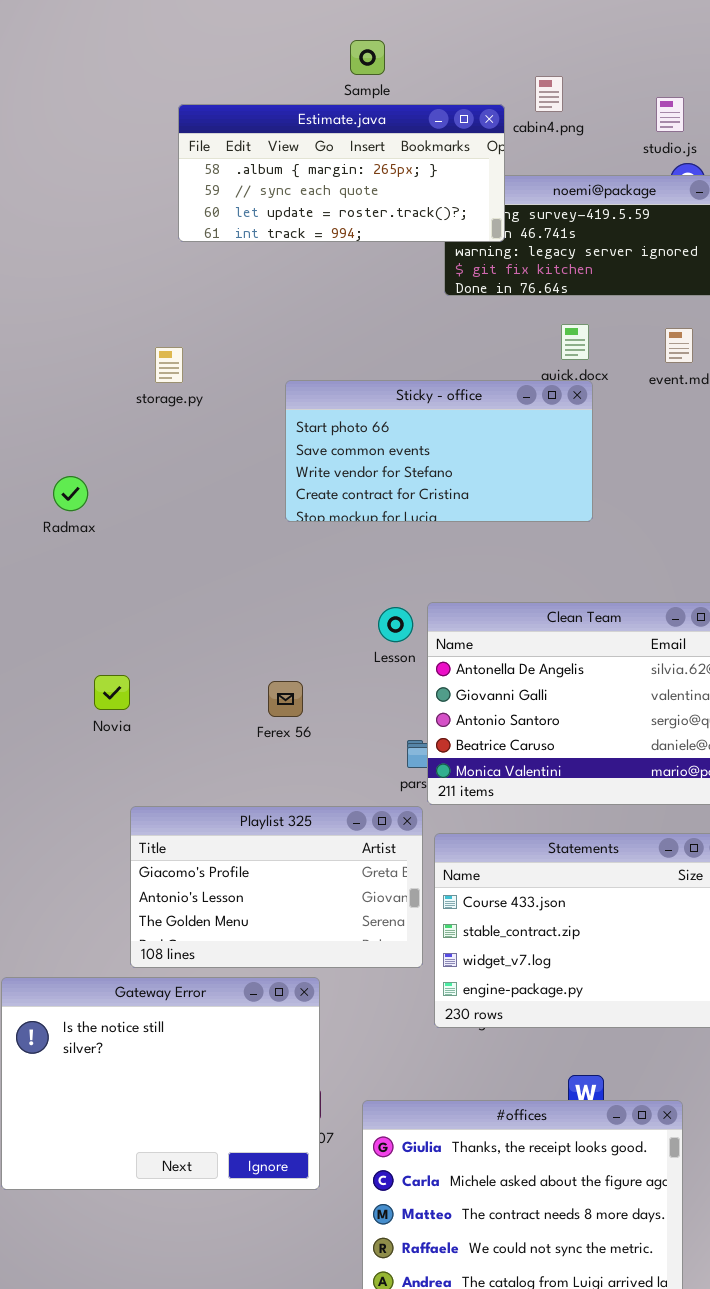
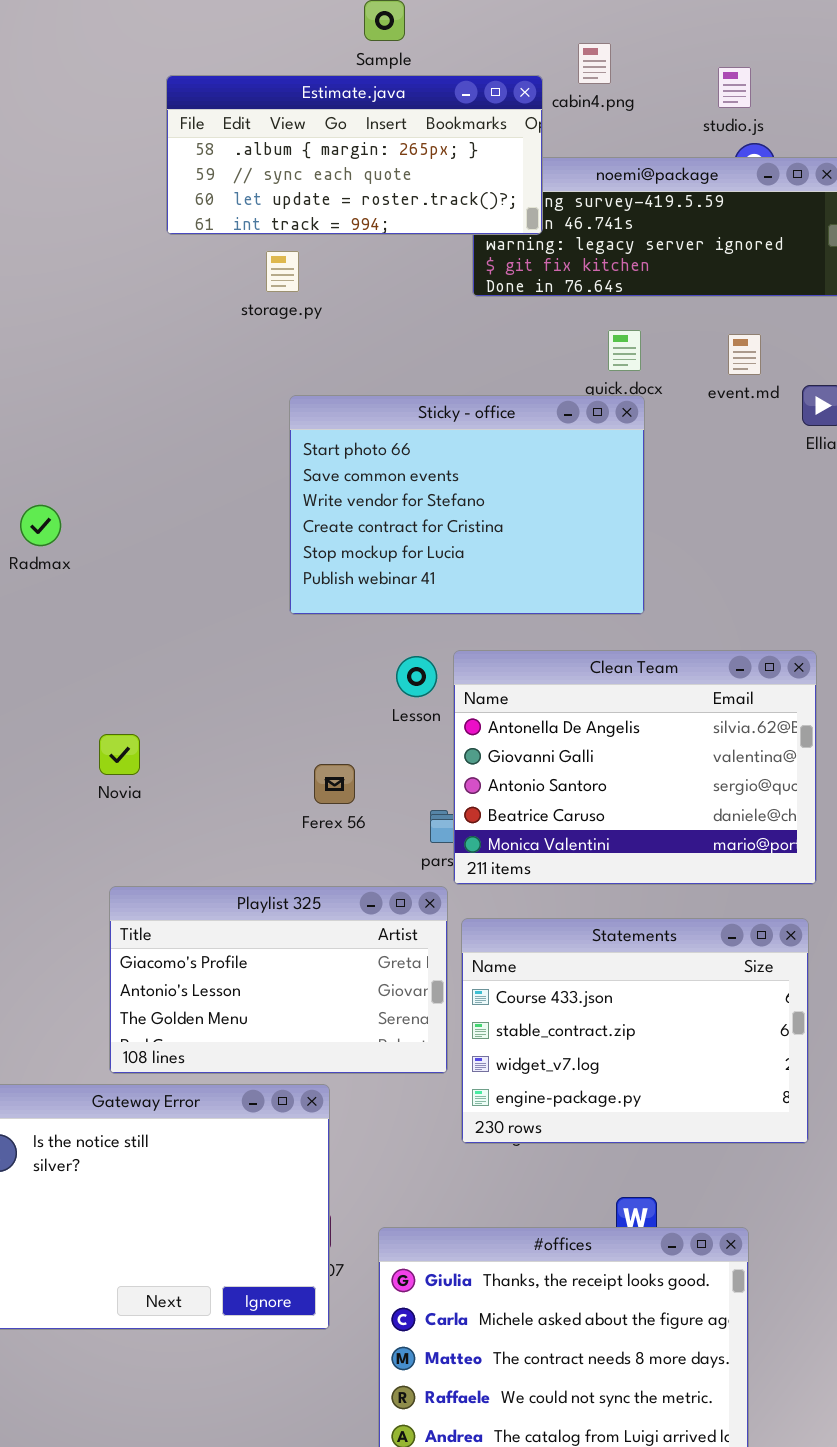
storage.py: [155,347,183,383] -> [266,251,299,292], moved
Sticky - office: [285,380,593,522] -> [289,395,645,615], resized
Novia: [94,675,130,710] -> [99,734,140,775], moved
Ferex 56: [268,681,303,717] -> [314,764,355,804], moved

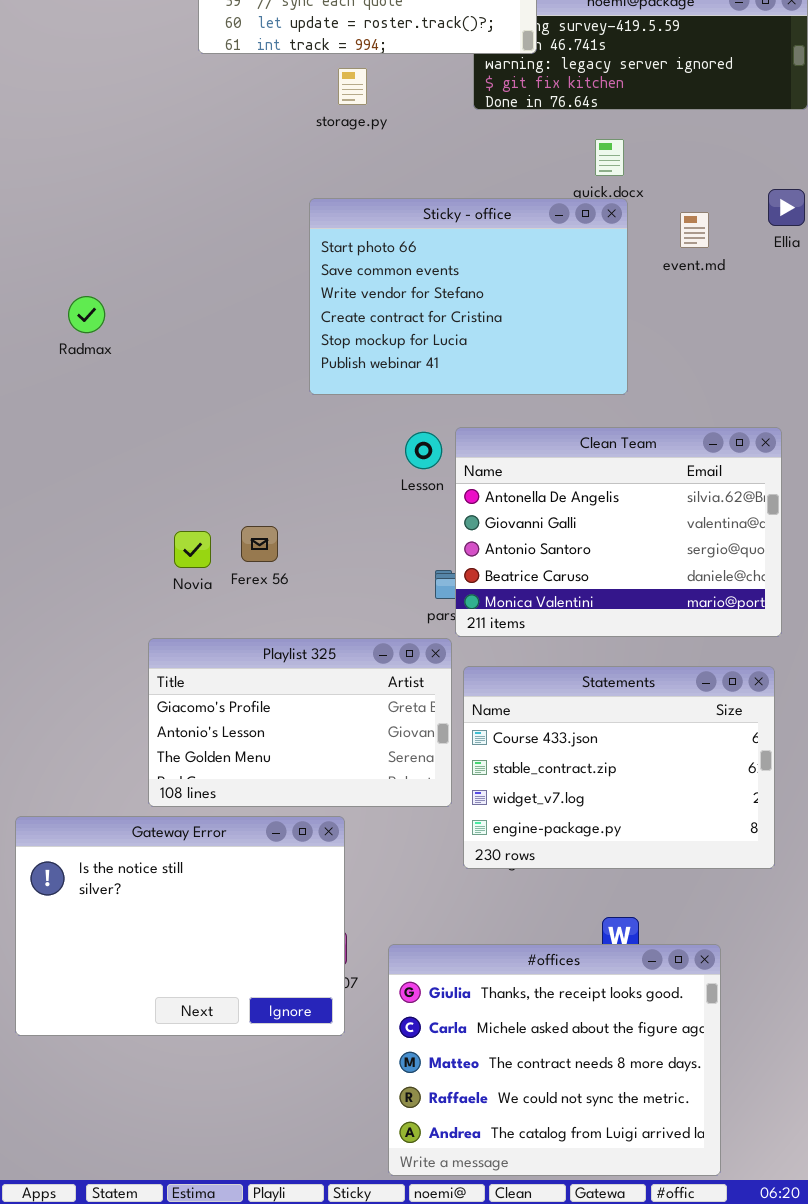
storage.py: [266,251,299,292] -> [338,68,367,105], moved
event.md: [728,334,761,375] -> [680,212,709,248], moved
Novia: [99,734,140,775] -> [174,531,211,568], moved
Ferex 56: [314,764,355,804] -> [241,526,278,562], moved

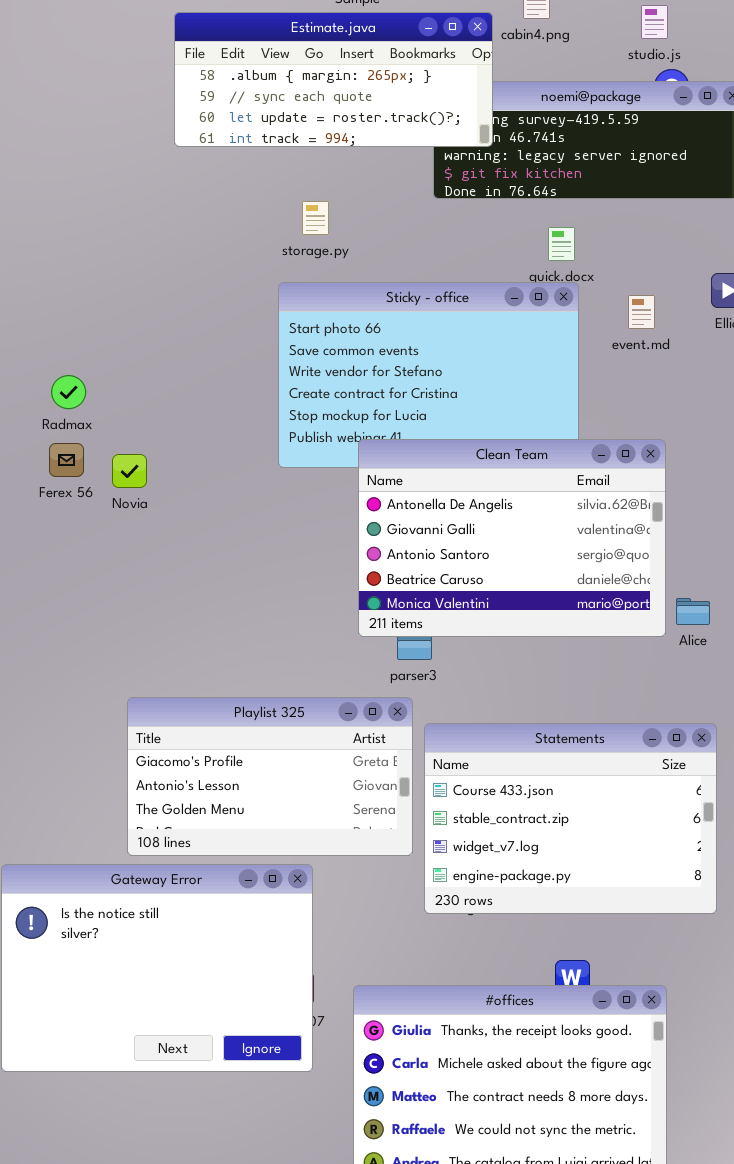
storage.py: [338,68,367,105] -> [302,201,329,235], moved
Clean Team: [455,427,782,637] -> [358,439,666,637], moved
Ferex 56: [241,526,278,562] -> [49,443,84,477], moved
Novia: [174,531,211,568] -> [112,454,147,488], moved

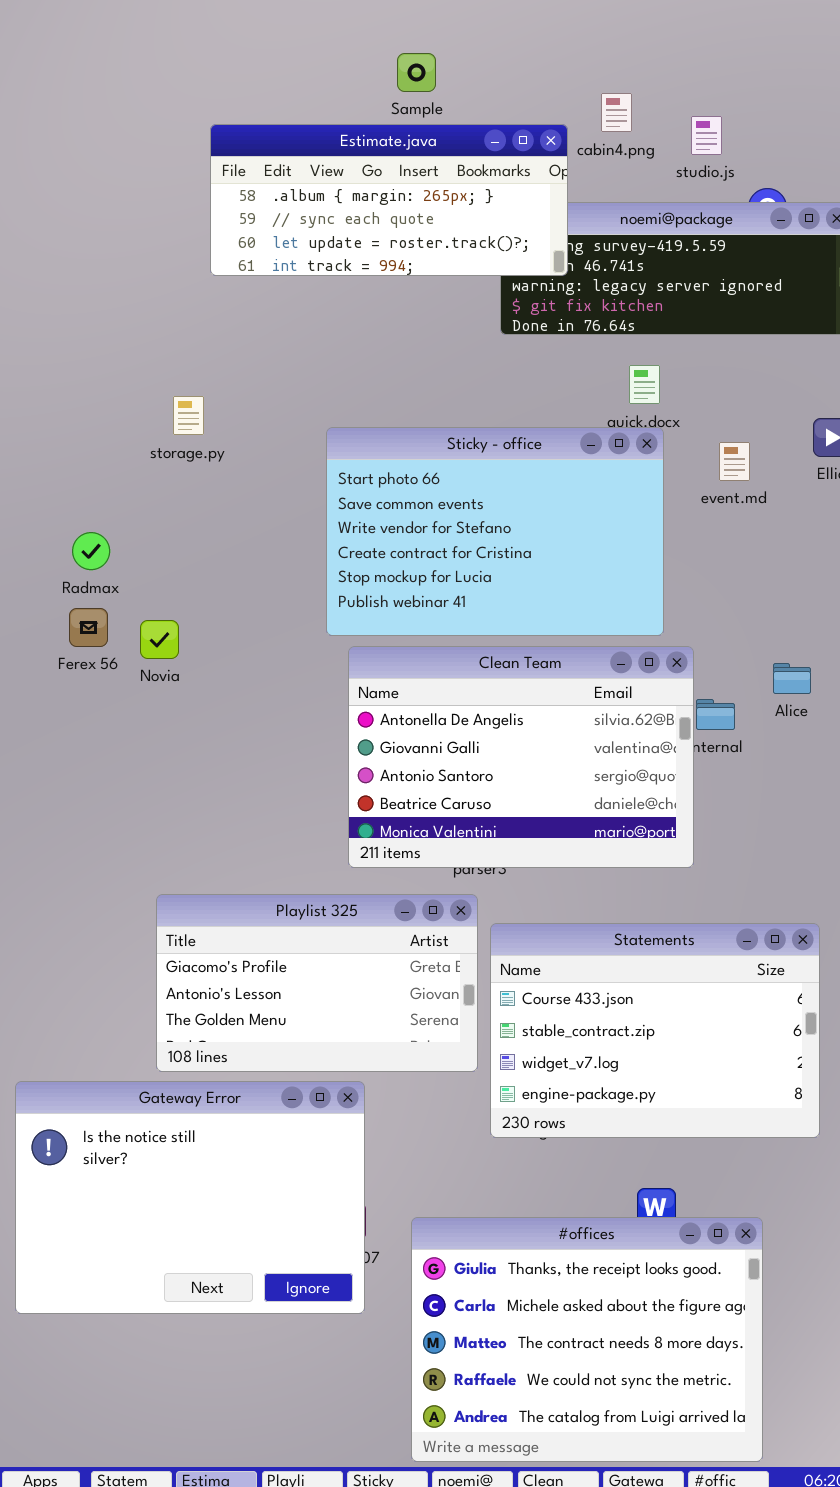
studio.js: [641,5,668,39] -> [691,116,722,155], moved
storage.py: [302,201,329,235] -> [173,396,204,435], moved
Clean Team: [358,439,666,637] -> [348,646,694,868], moved
Alice: [676,598,710,625] -> [773,663,811,694], moved

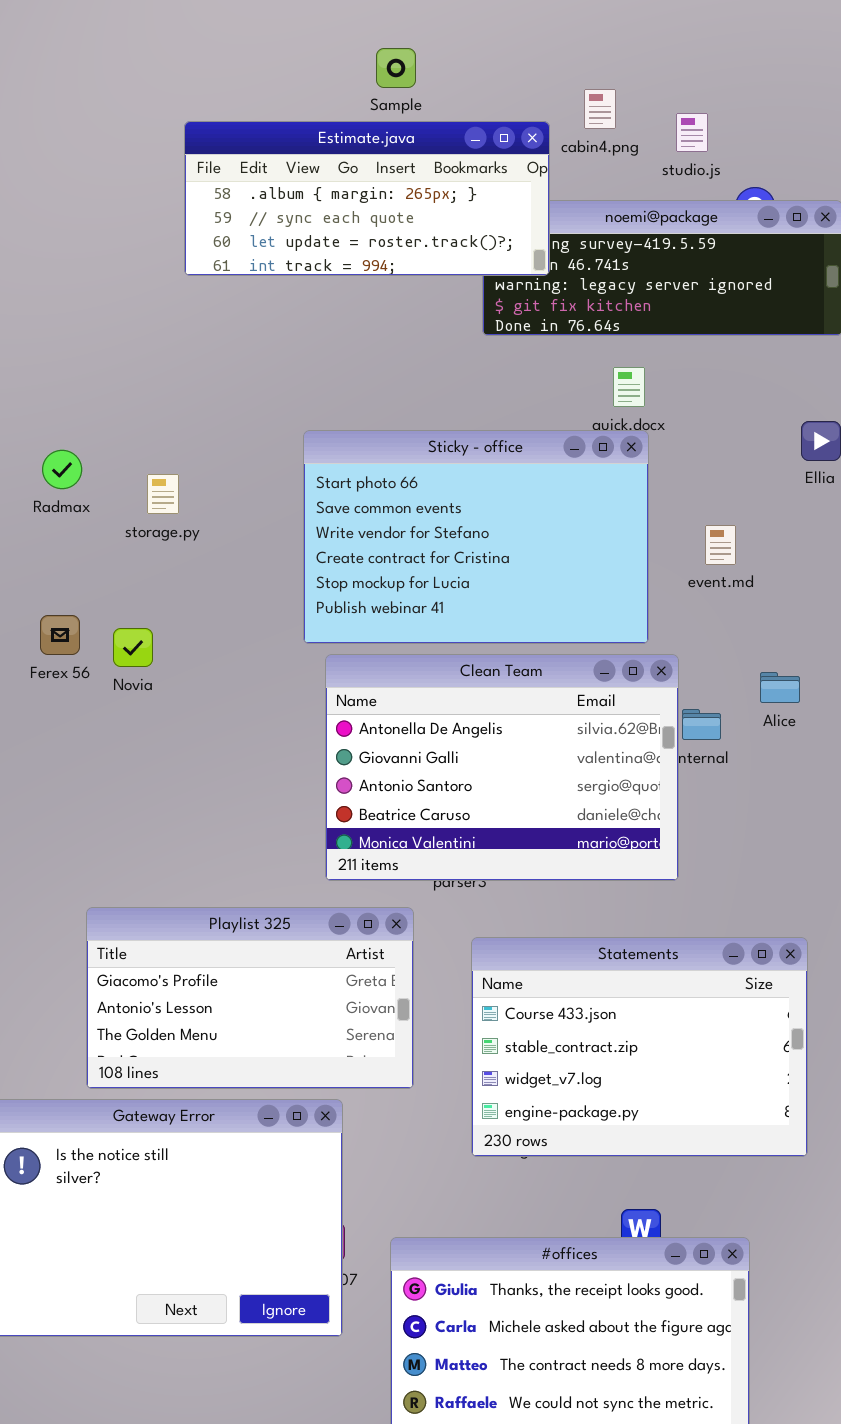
storage.py: [173,396,204,435] -> [147,474,179,514], moved
event.md: [719,442,750,481] -> [705,525,736,565], moved
Radmax: [72,532,110,570] -> [42,450,82,489], moved
Playlist 325: [156,894,478,1072] -> [86,907,414,1089], moved

